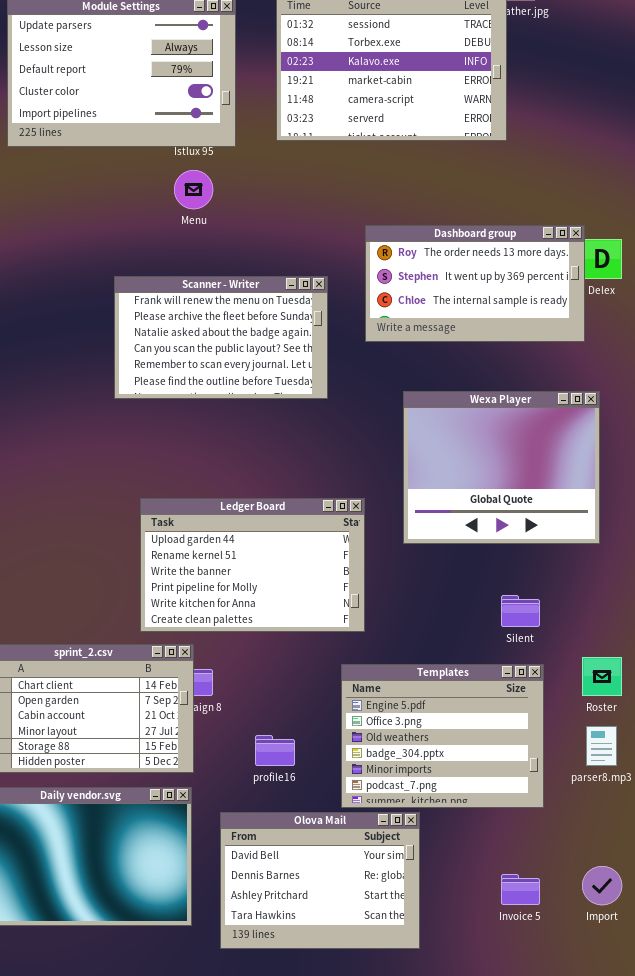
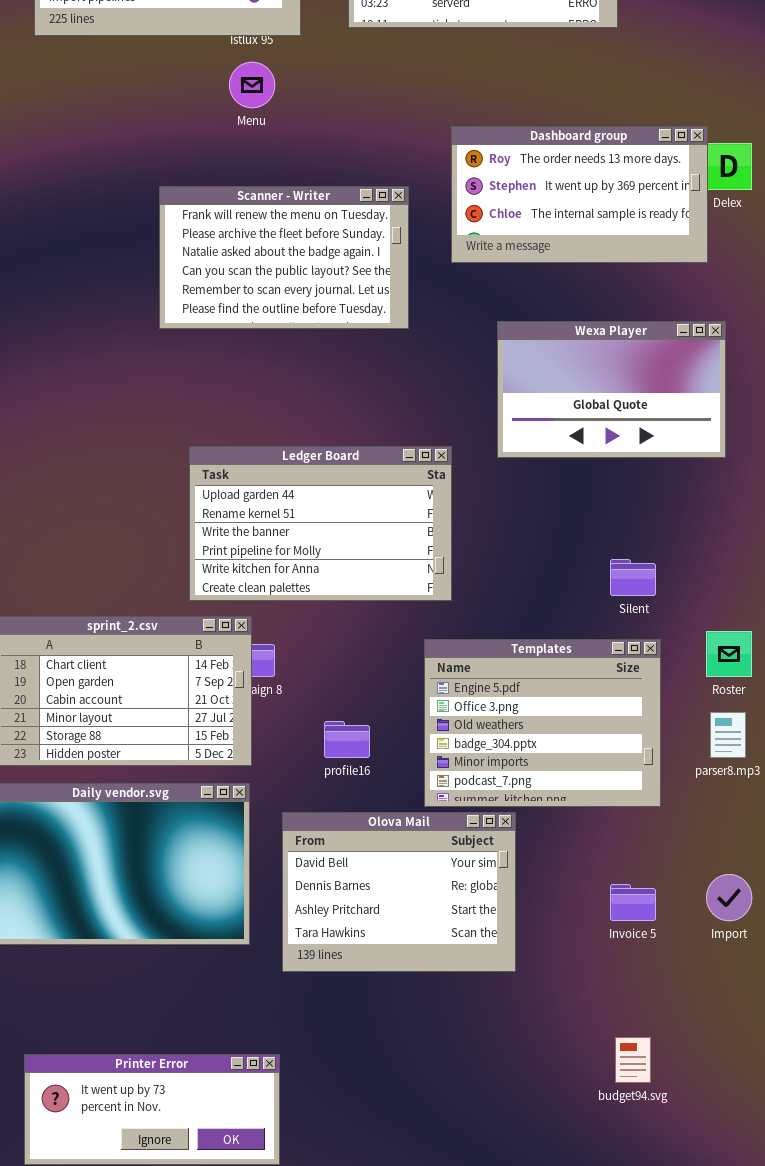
Wexa Player: [403,391,600,544] -> [497,321,726,458], resized

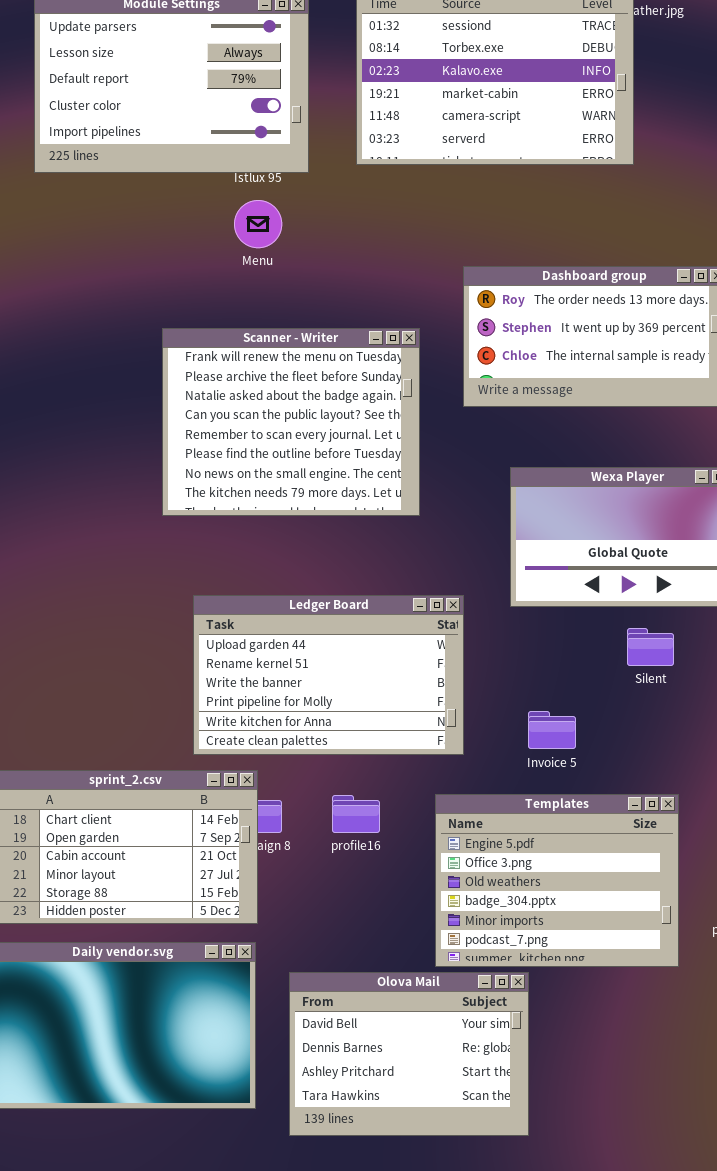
Scanner - Writer: [159,186,409,329] -> [162,328,420,516], resized
Silent: [610,559,656,596] -> [627,628,674,666], moved
profile16: [324,721,370,758] -> [332,795,380,833], moved
Invoice 5: [610,884,656,921] -> [528,711,576,749], moved

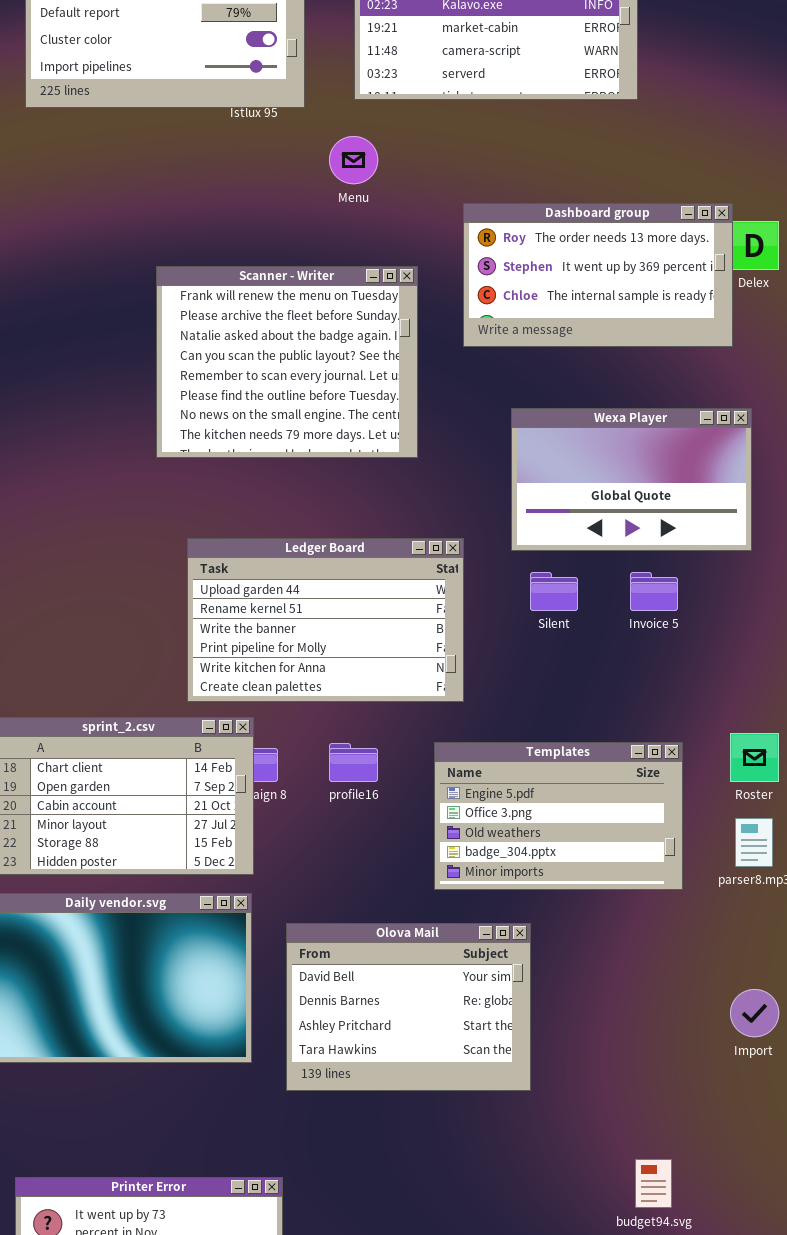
Menu: [234,200,282,248] -> [329,136,378,184], moved
Silent: [627,628,674,666] -> [530,572,578,611], moved
Invoice 5: [528,711,576,749] -> [630,572,678,611], moved
Templates: [435,794,679,967] -> [434,742,683,890], resized

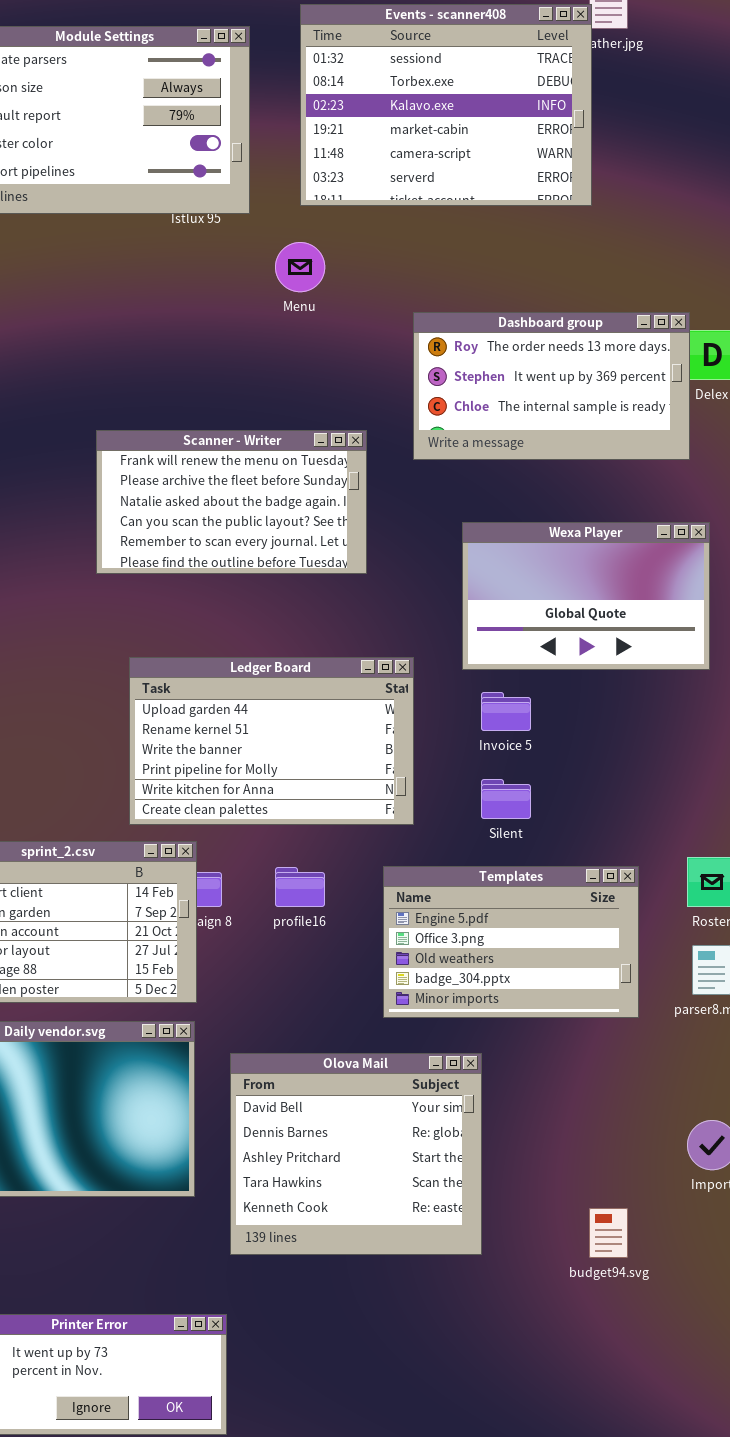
Scanner - Writer: [156,266,418,458] -> [96,430,367,574], resized
Silent: [530,572,578,611] -> [481,779,531,819], moved
Invoice 5: [630,572,678,611] -> [481,692,531,731], moved
Olova Mail: [286,923,531,1091] -> [230,1053,482,1255], resized
budget94.svg: [635,1159,672,1208] -> [589,1208,628,1258], moved

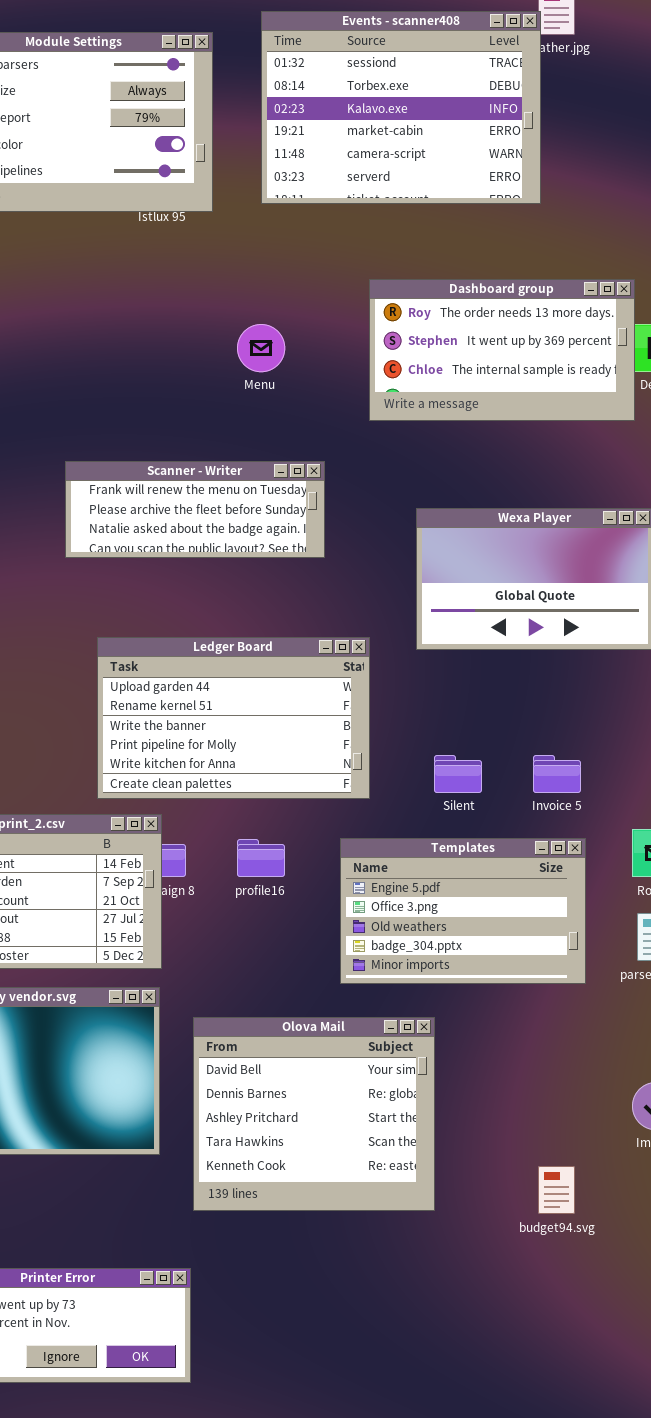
Menu: [275,242,325,292] -> [237,324,285,372], moved
Dashboard group: [413,312,690,460] -> [369,279,635,421], moved
Scanner - Writer: [96,430,367,574] -> [65,461,325,558], resized
Invoice 5: [481,692,531,731] -> [533,755,581,793], moved

